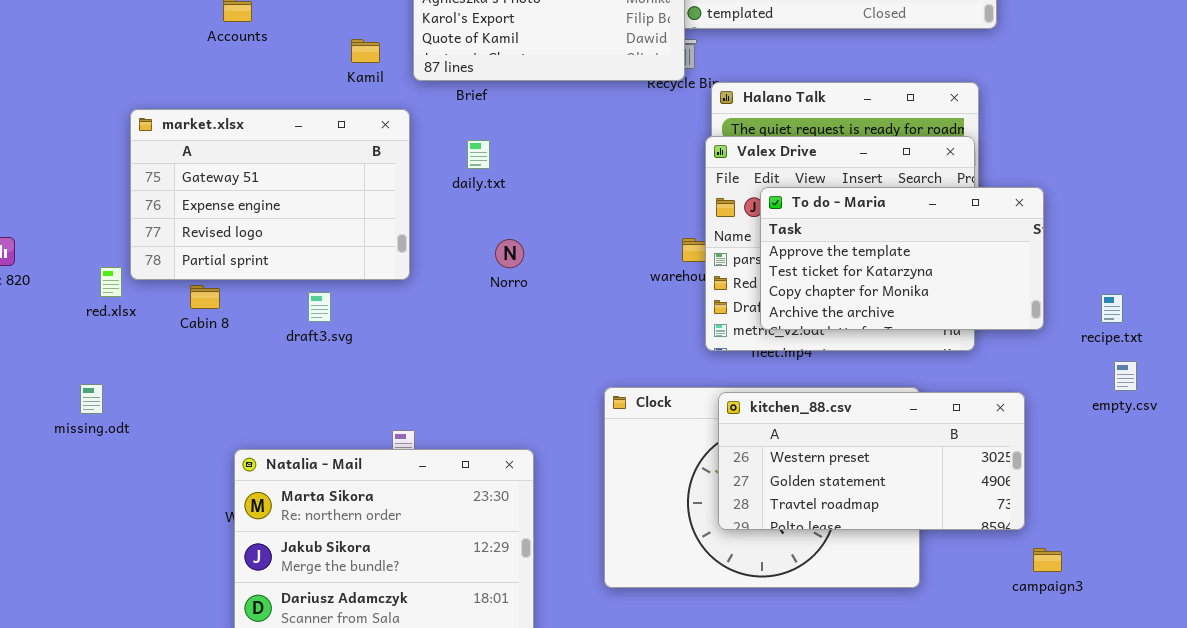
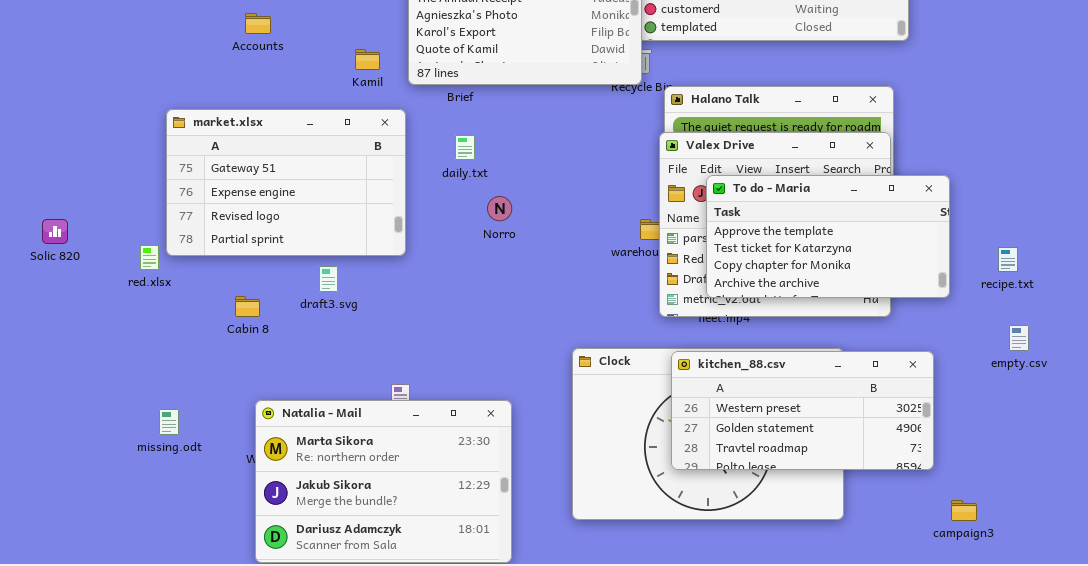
Norro: [495,239,524,268] -> [487,196,512,221], moved
Cabin 8: [190,285,220,309] -> [235,296,260,317], moved
recipe.txt: [1101,294,1123,323] -> [998,247,1018,272], moved
missing.odt: [80,384,103,414] -> [159,409,179,435], moved
campaign3: [1033,548,1062,572] -> [951,500,977,521], moved

